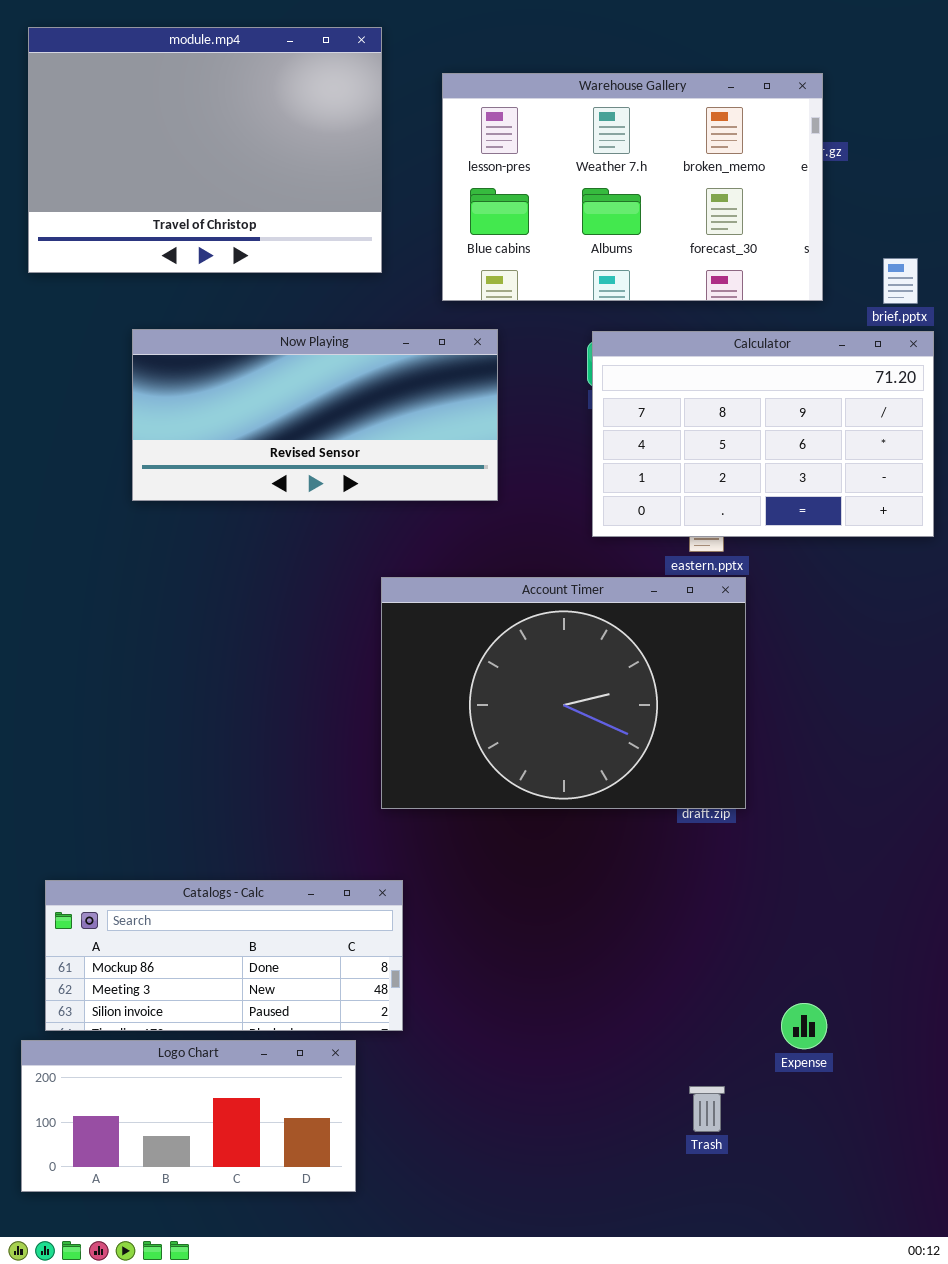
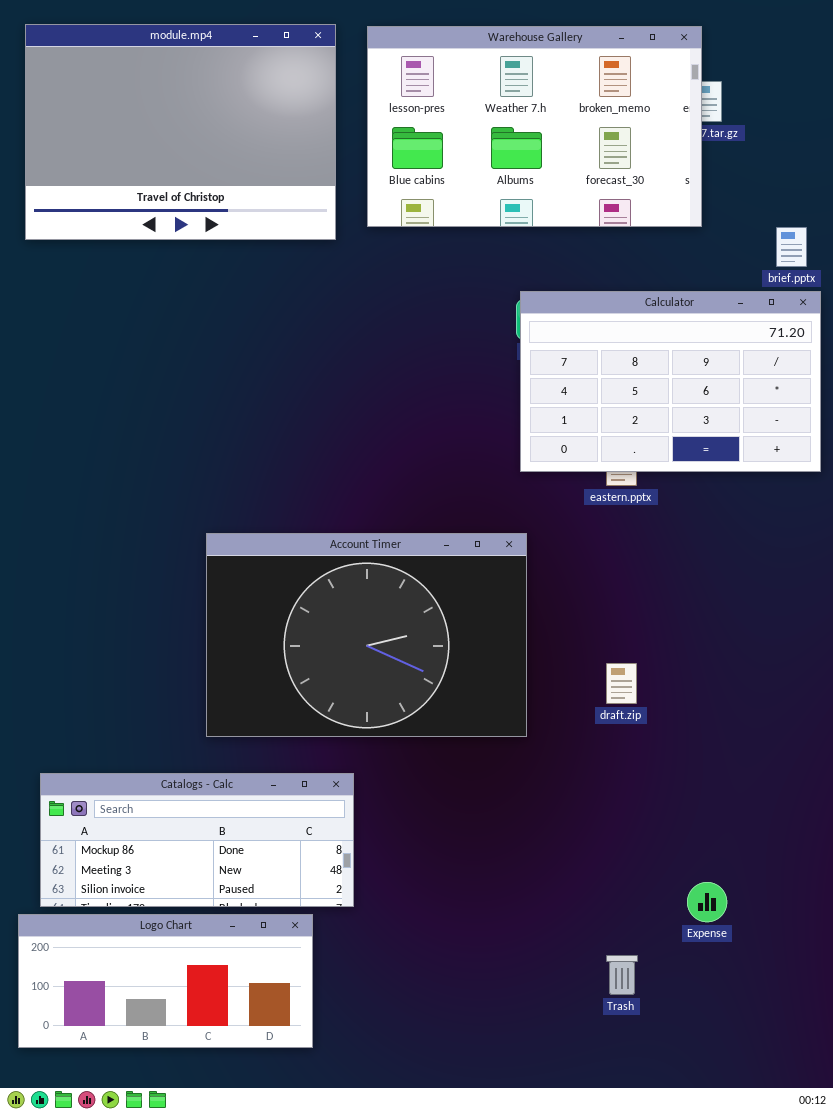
Warehouse Gallery: [442,73,823,301] -> [367,26,702,227], moved
Now Playing: [132,329,498,501] -> none, closed
Account Timer: [381,577,746,809] -> [206,533,527,737], moved

